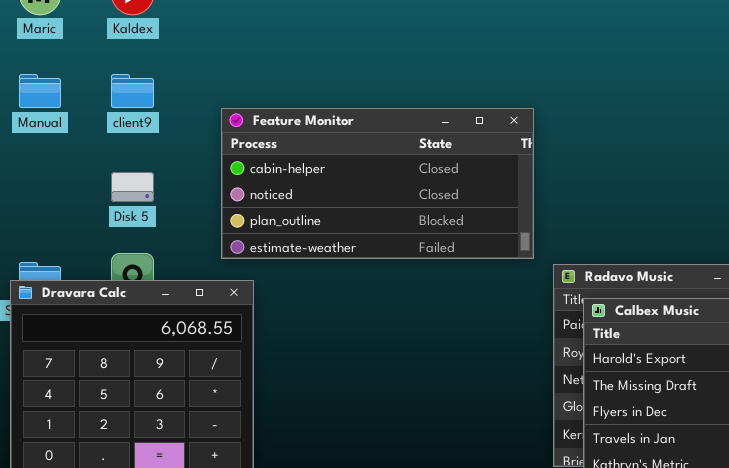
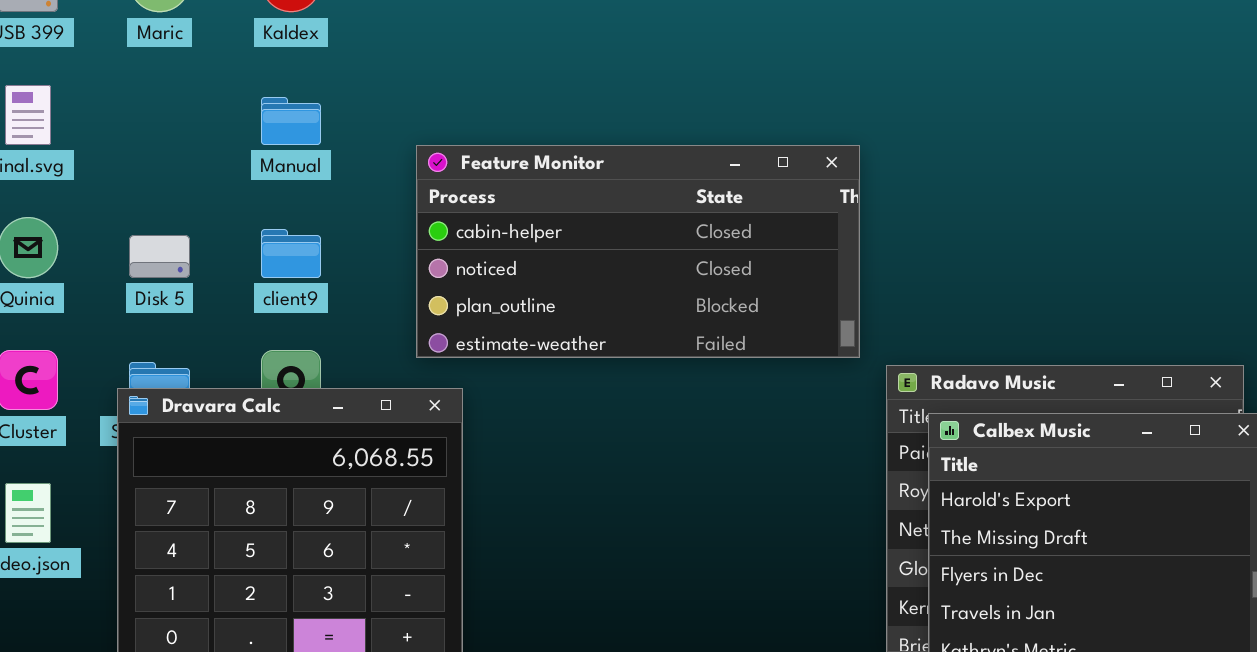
Manual: [19,74,61,108] -> [261,97,321,145], moved
client9: [111,74,154,108] -> [261,229,321,278], moved
Disk 5: [111,172,154,202] -> [129,235,190,278], moved

